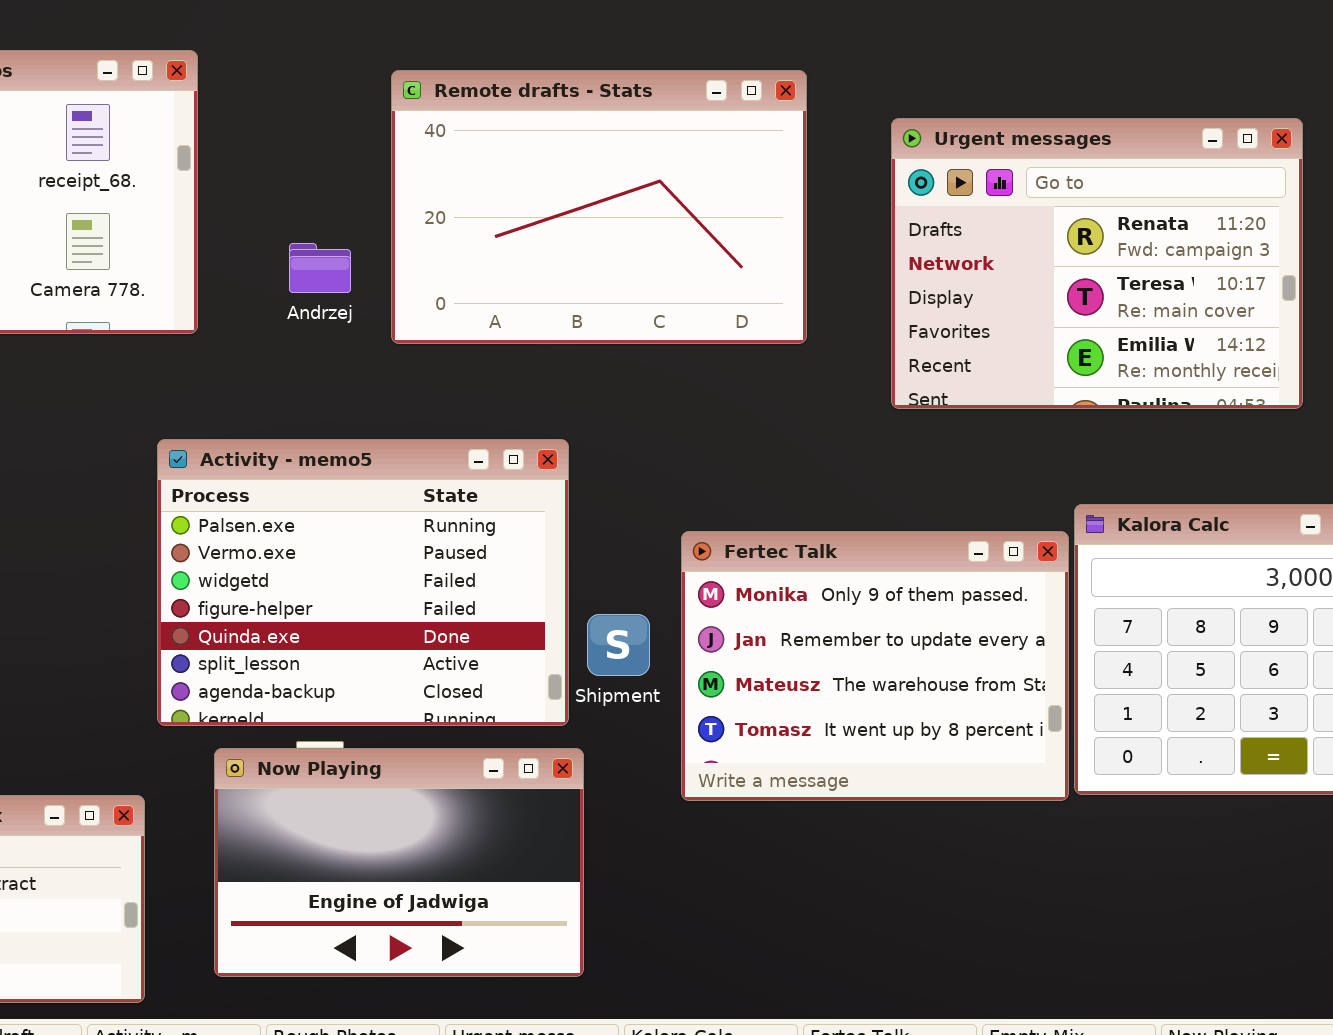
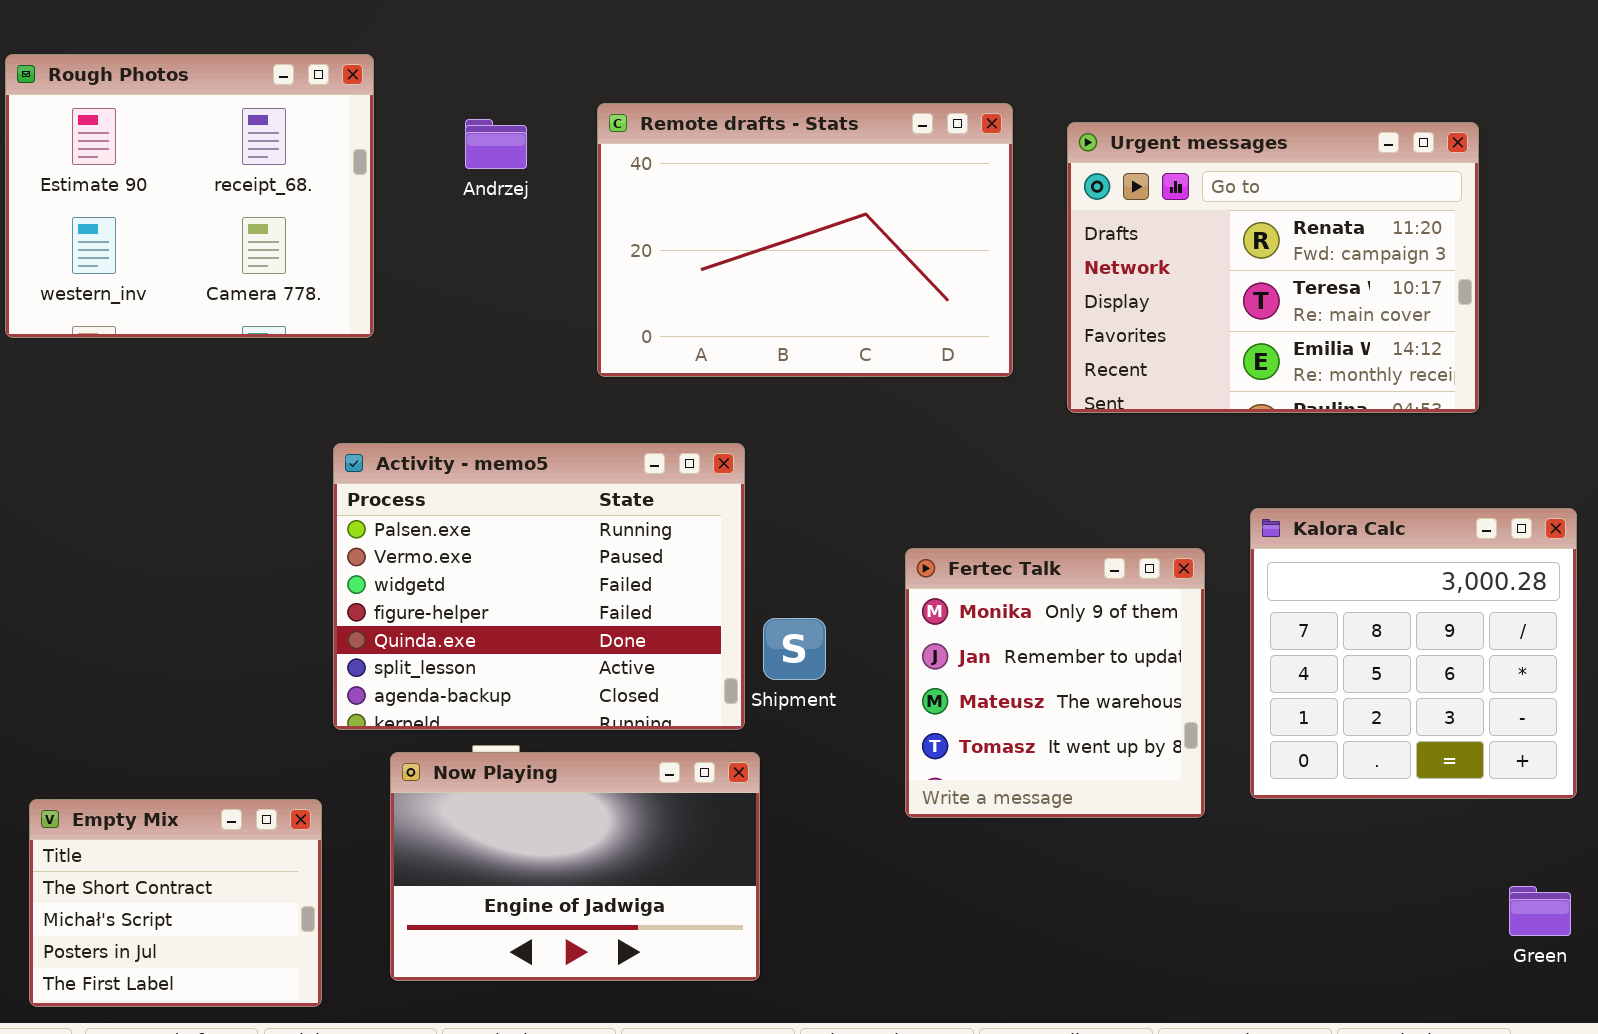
Remote drafts - Stats: [391,70,807,344] -> [597,103,1013,377], moved
Andrzej: [289,243,351,293] -> [465,119,527,169], moved
Fertec Talk: [681,531,1069,801] -> [905,548,1205,818], moved, resized

